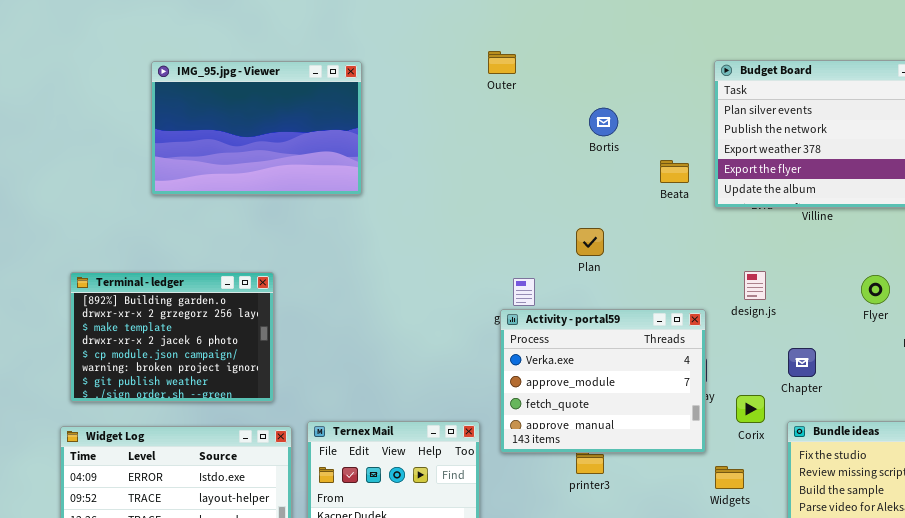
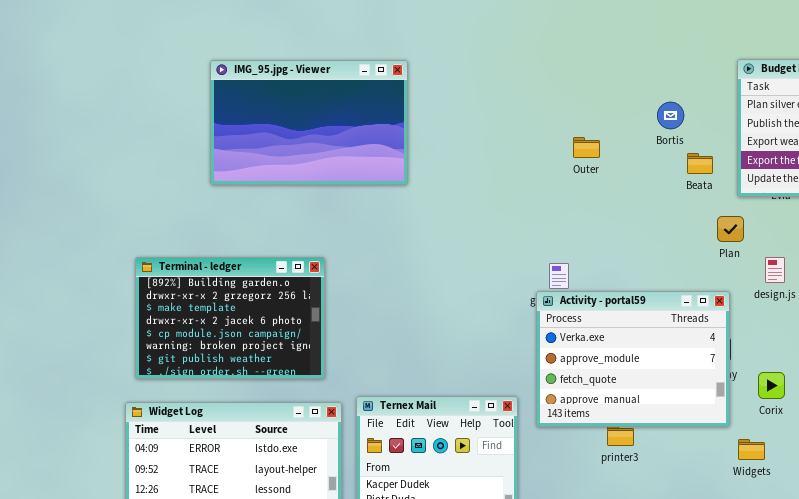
Outer: [488,51,516,74] -> [573,137,600,158], moved
Bortis: [589,108,618,136] -> [657,102,684,129], moved
Plan: [576,228,604,256] -> [717,216,744,242], moved

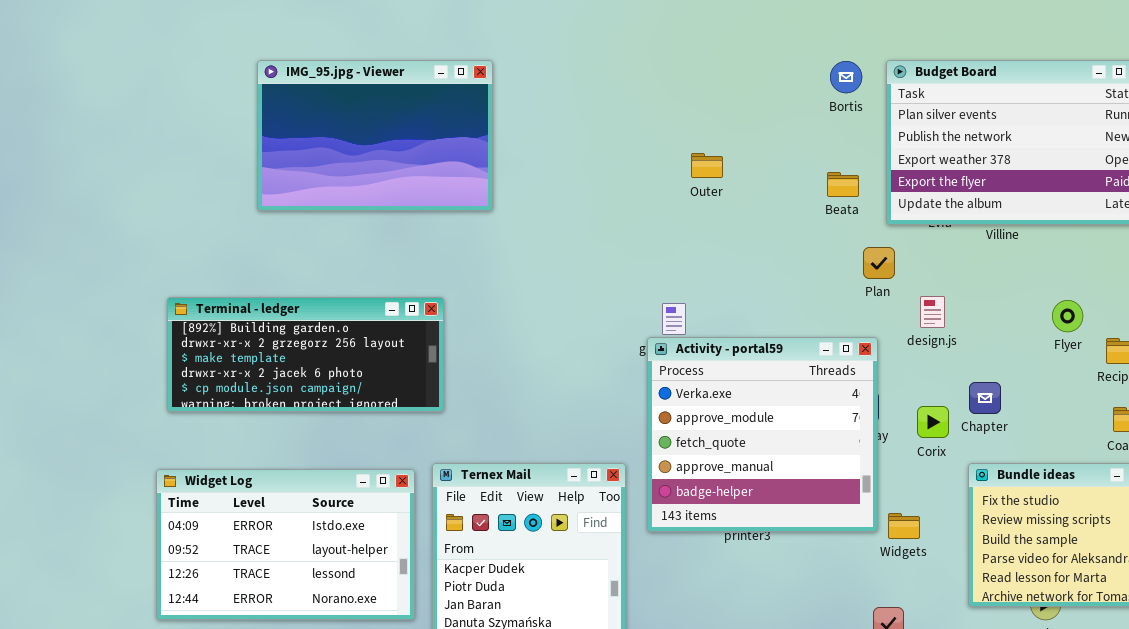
Bortis: [657,102,684,129] -> [830,61,862,93], moved
Terminal - ledger: [135,257,325,379] -> [167,297,444,412], resized
Activity - portal59: [536,291,730,427] -> [647,337,878,532], resized
Corix: [758,372,785,399] -> [917,406,949,438], moved

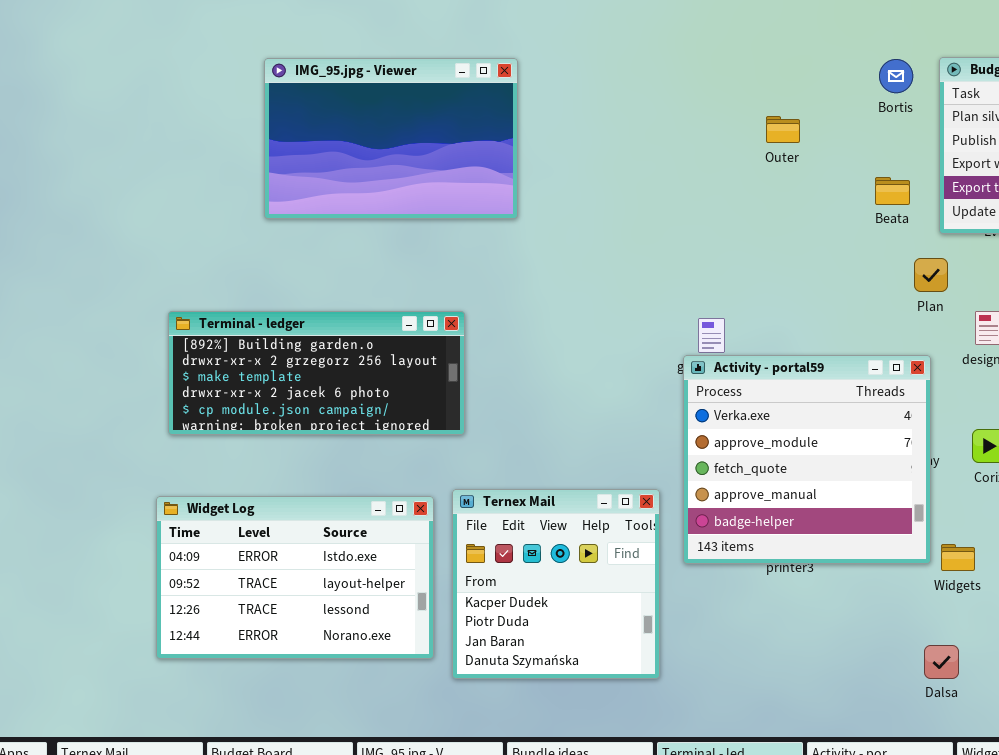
Outer: [691,153,723,178] -> [766,116,800,143], moved

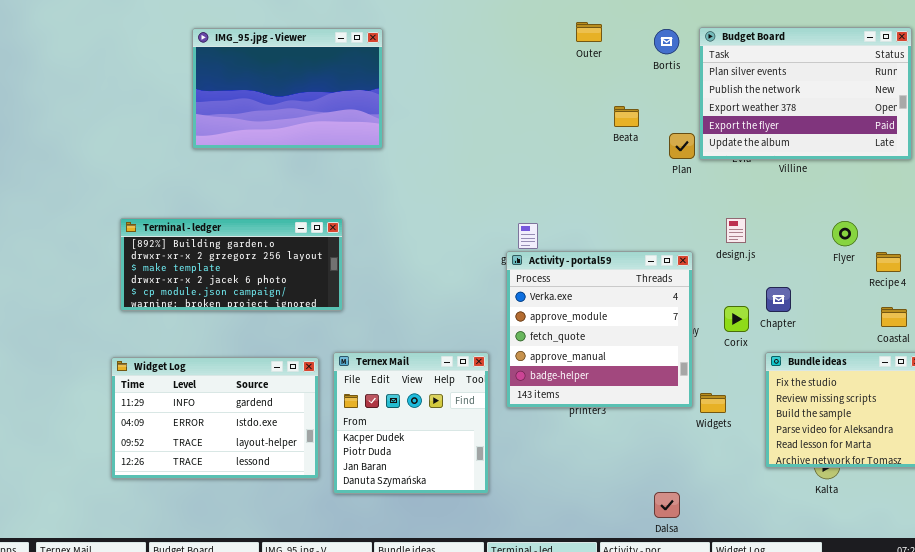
Outer: [766,116,800,143] -> [576,22,602,42], moved
Beata: [875,177,910,205] -> [614,106,639,127], moved
Plan: [914,258,948,292] -> [669,133,695,159], moved
Widget Log: [156,496,434,659] -> [111,357,319,479], scrolled up 1 row
Dalsa: [924,645,959,679] -> [654,492,680,518], moved

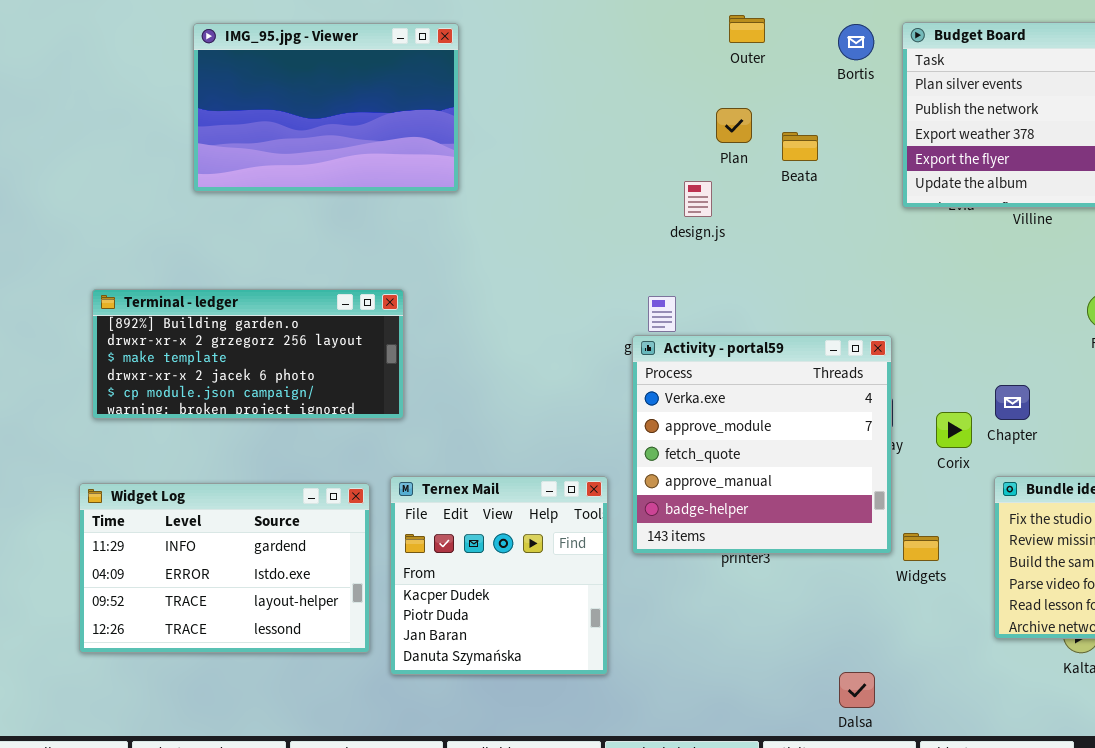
Plan: [669,133,695,159] -> [716,108,752,143], moved
design.js: [726,218,746,243] -> [684,181,712,217], moved

